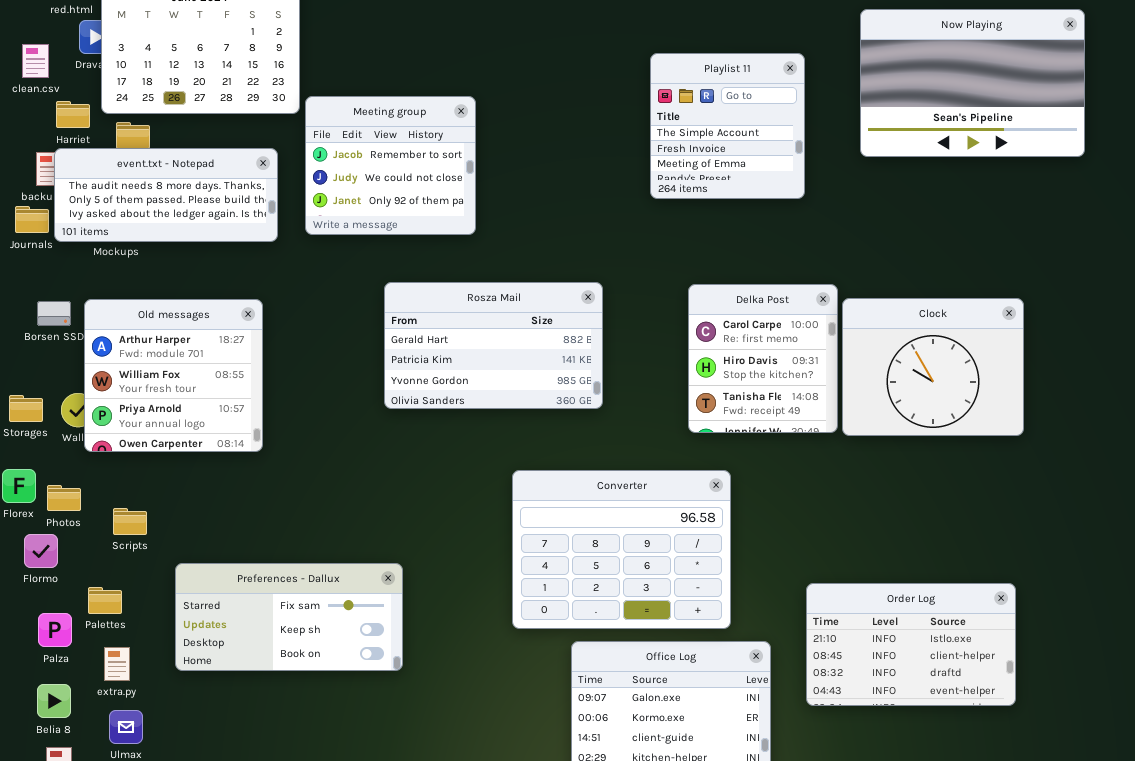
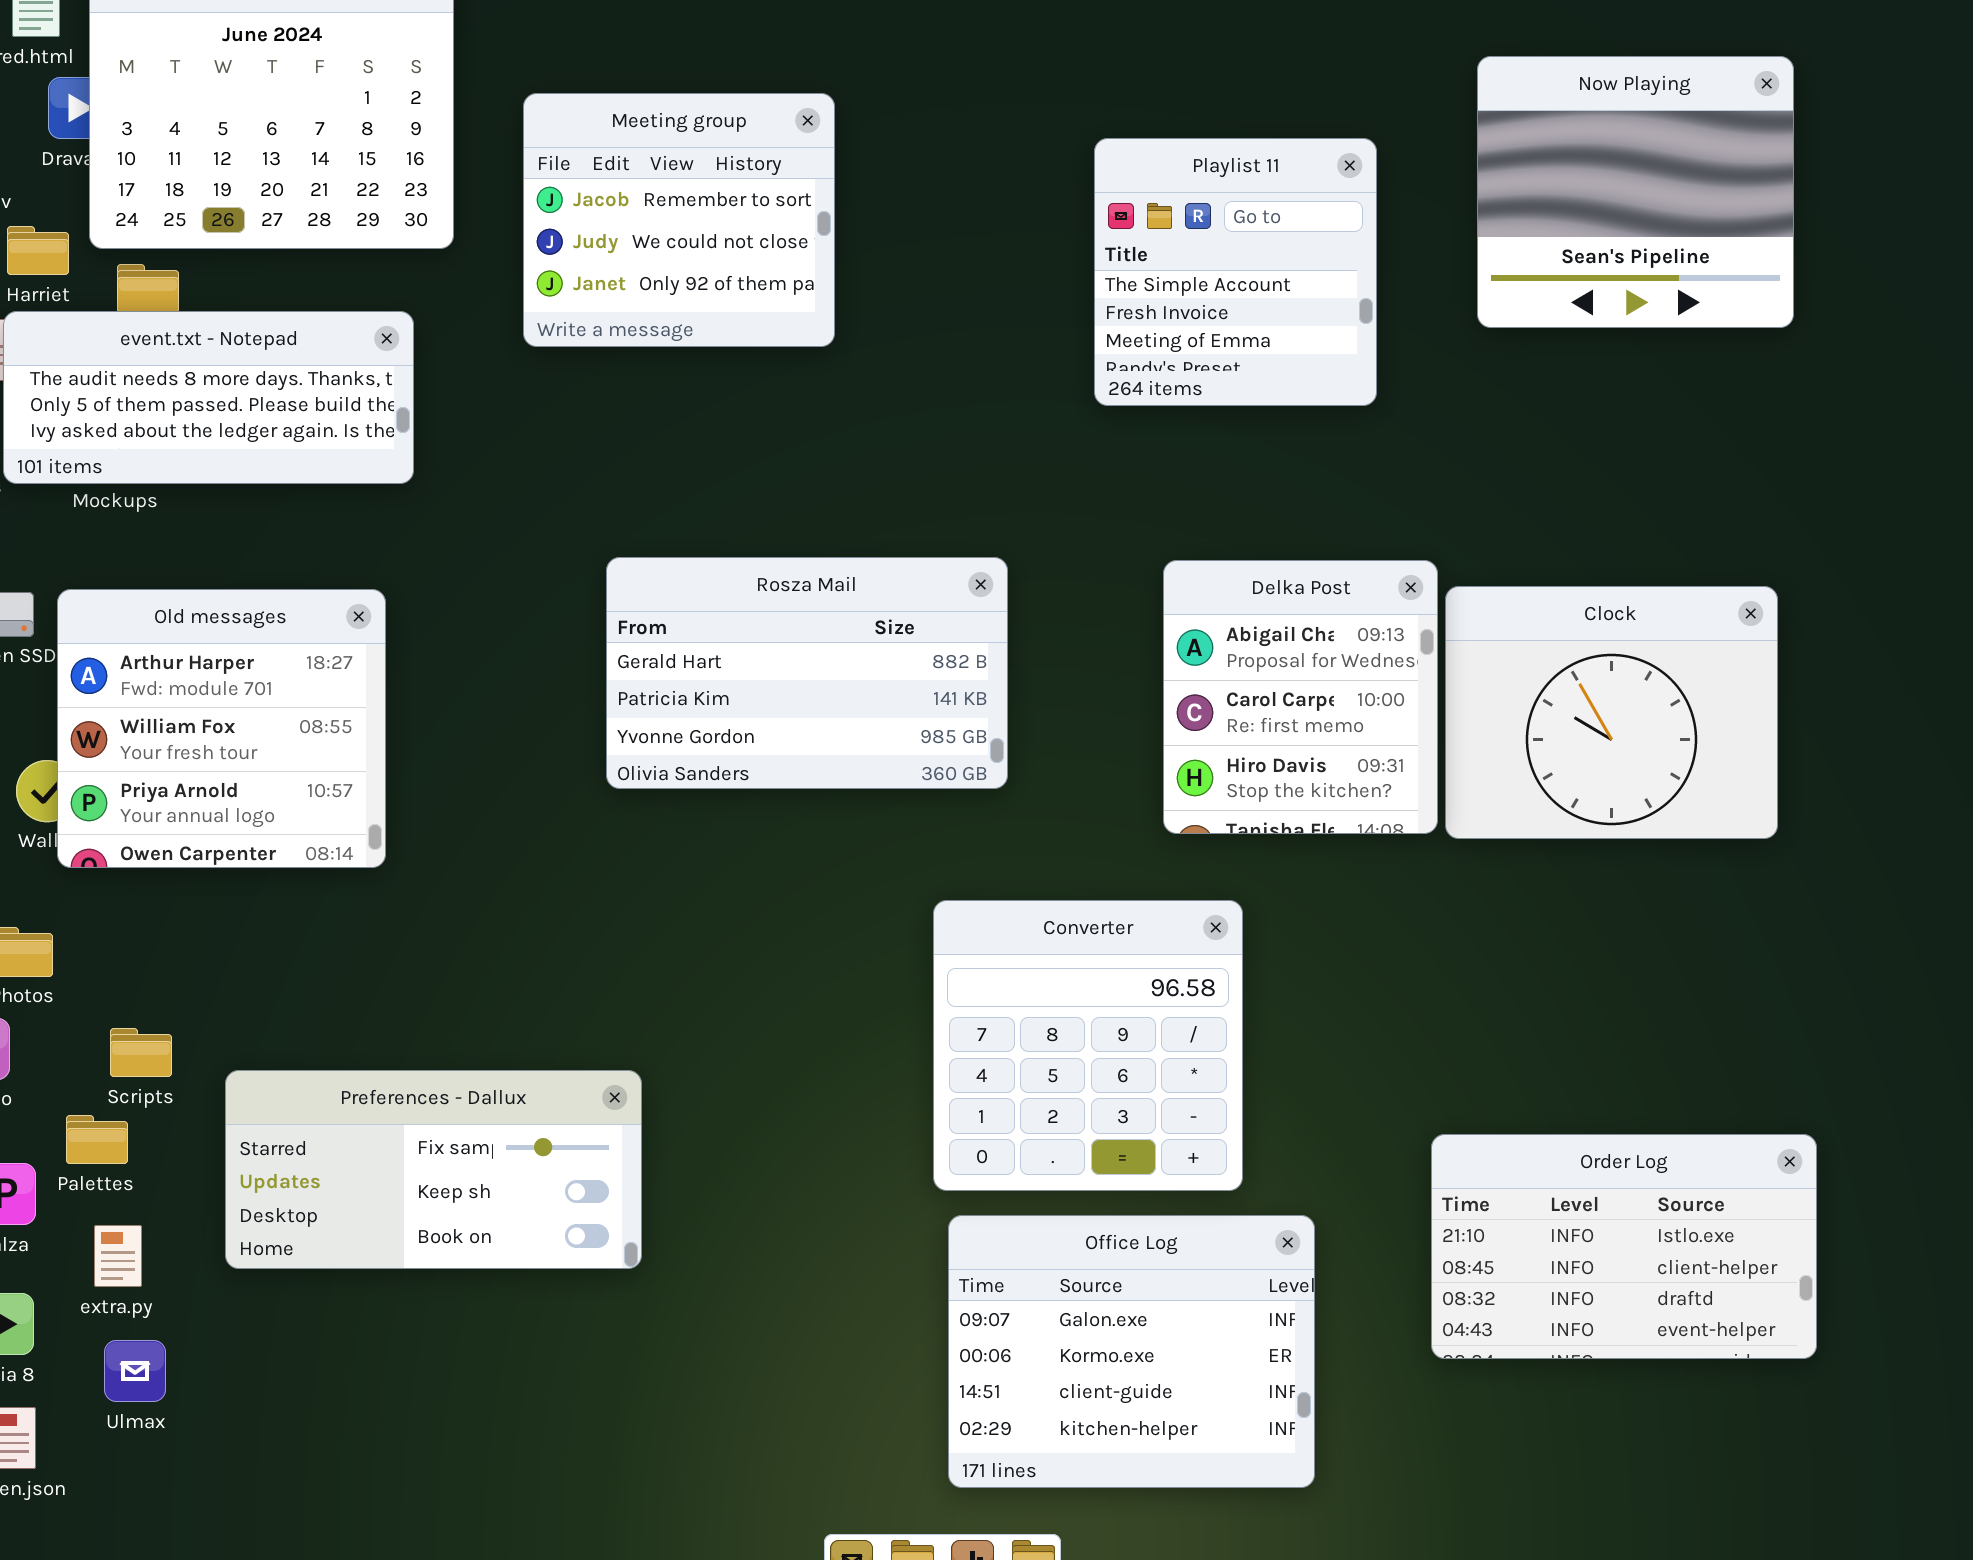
Now Playing: [860,9,1085,157] -> [1477,56,1794,328], resized
Meeting group: [305,96,476,235] -> [523,93,835,347], moved
Delka Post: [688,284,838,433] -> [1163,560,1438,834], scrolled up 1 row
Converter: [512,470,731,629] -> [933,900,1243,1191], resized
Scripts: [113,508,147,535] -> [110,1028,172,1077], moved
Order Log: [806,583,1016,706] -> [1431,1134,1817,1359], moved

